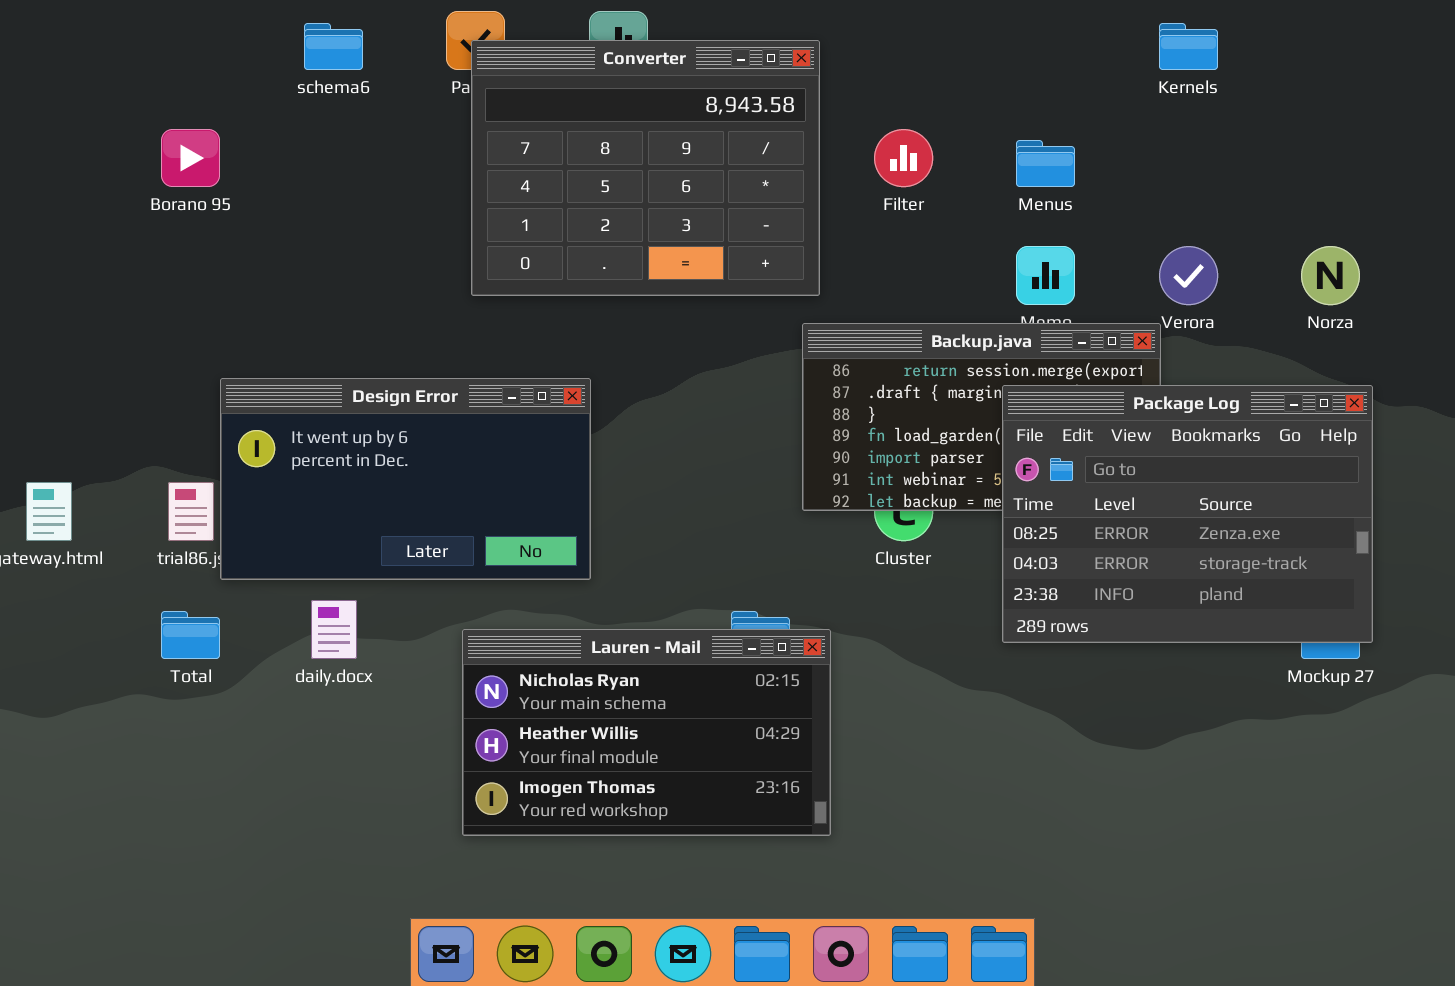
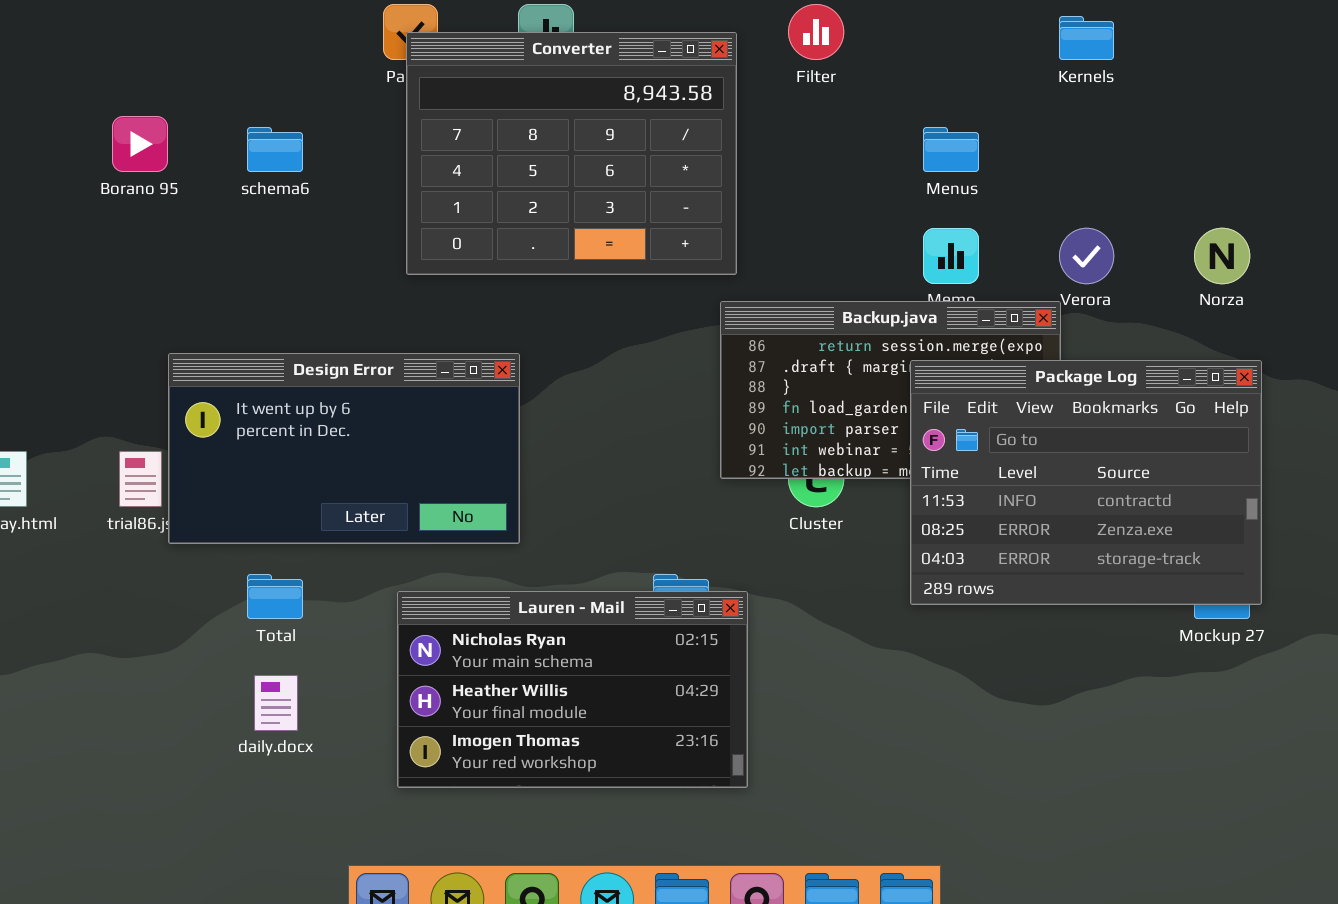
schema6: [304,23,363,70] -> [247,127,303,172], moved
Filter: [874,129,933,187] -> [788,4,844,60], moved
Package Log: [1002,385,1373,643] -> [910,360,1262,605], scrolled up 1 row
daily.docx: [311,600,357,659] -> [254,675,298,731], moved
Total: [161,611,220,659] -> [247,574,303,619], moved

